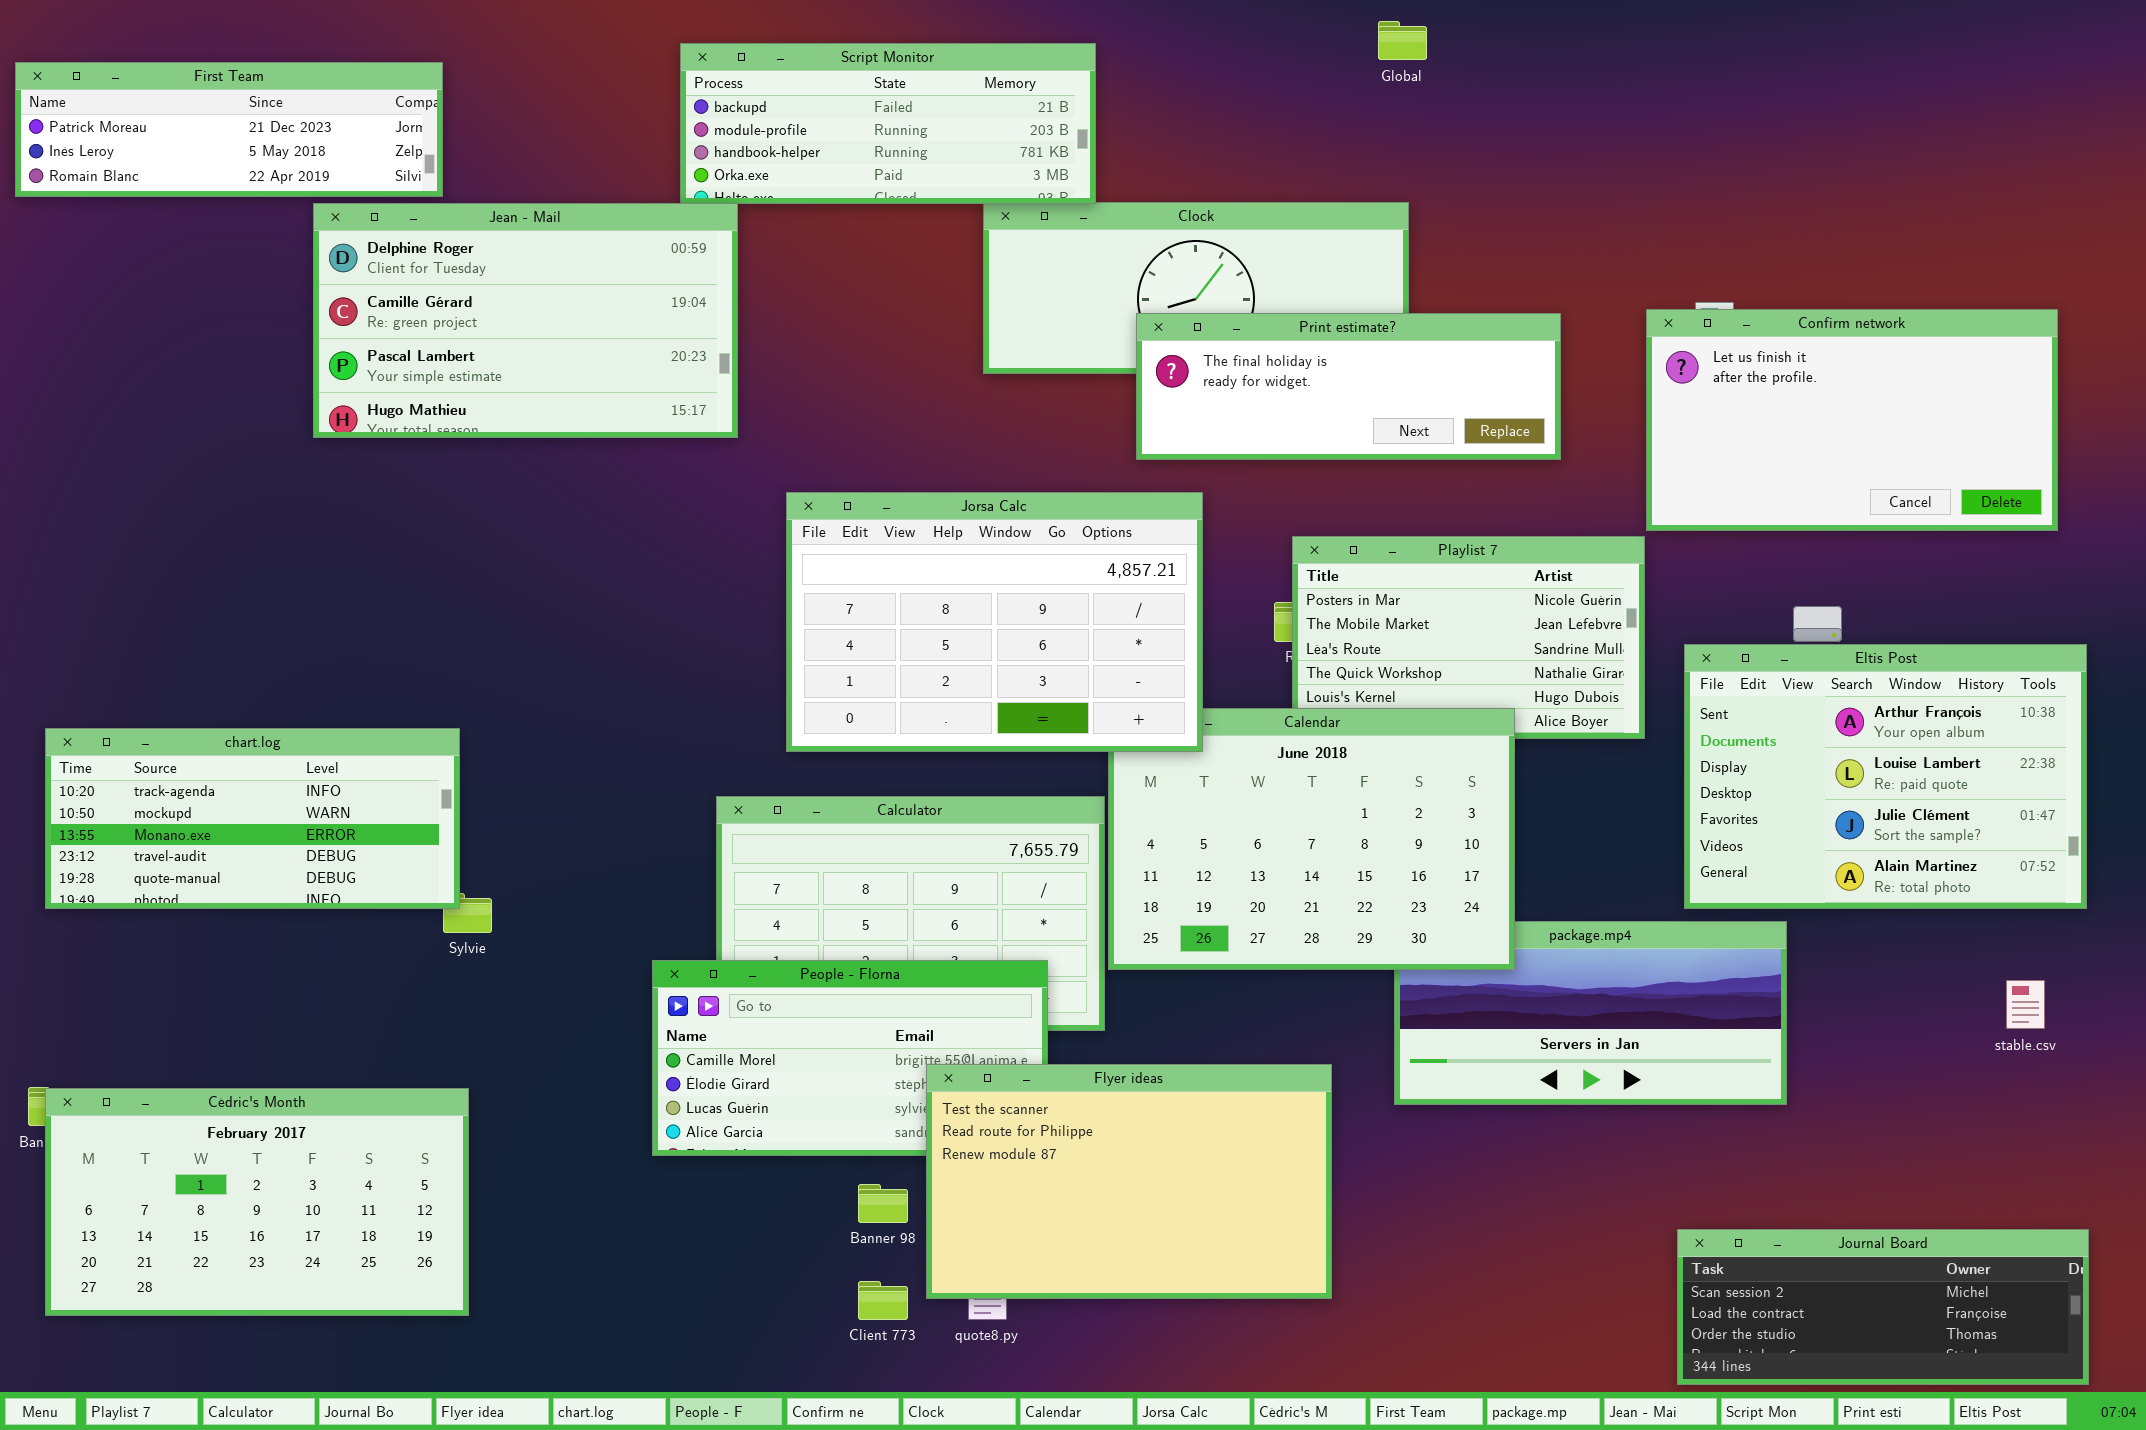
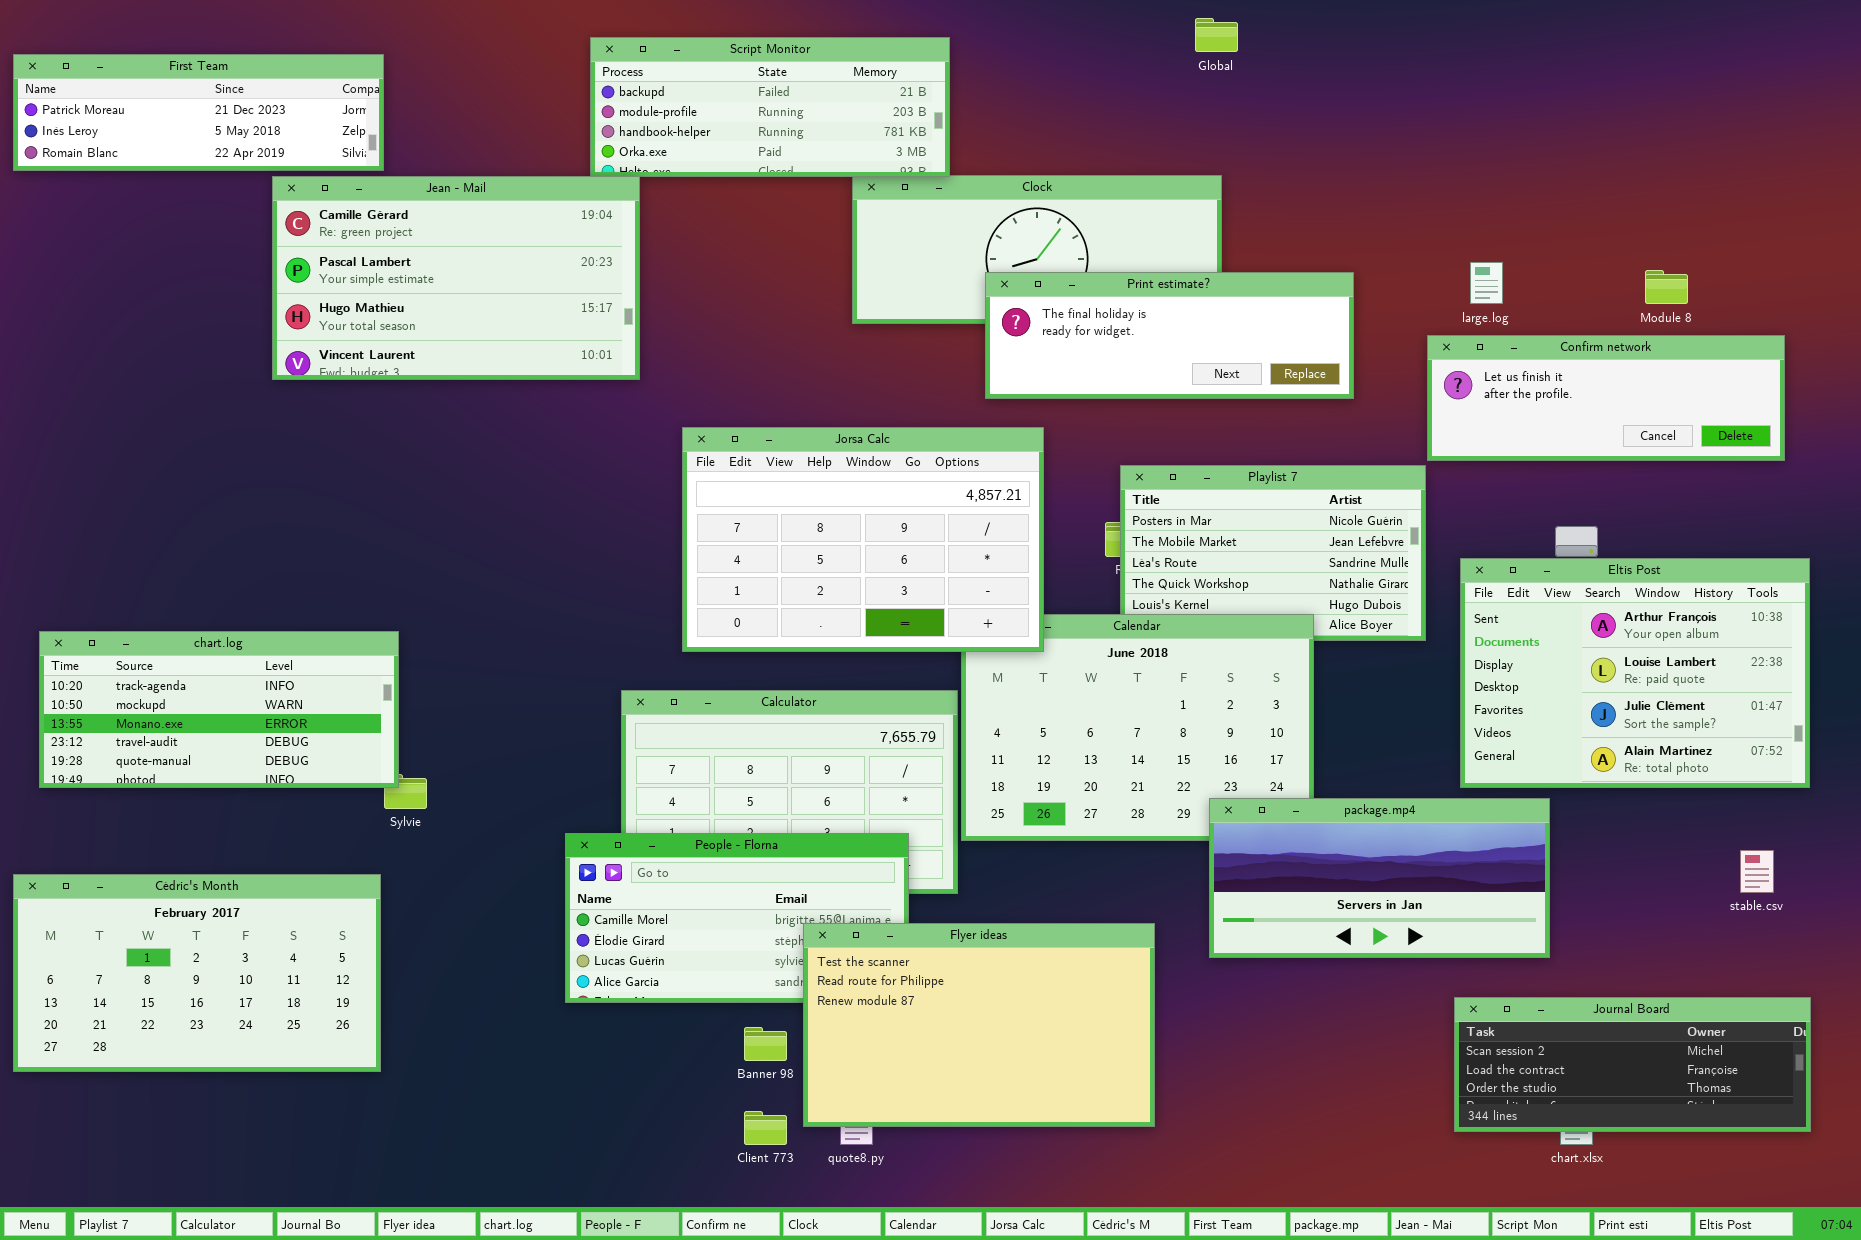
Jean - Mail: [313,203,738,438] -> [272,176,640,380], scrolled down 1 row
Confirm network: [1646,309,2058,531] -> [1427,335,1785,461], resized
package.mp4: [1394,921,1787,1105] -> [1209,798,1550,958], raised
Cédric's Month: [45,1088,469,1316] -> [13,874,381,1072], moved
Journal Board: [1677,1229,2089,1385] -> [1454,997,1811,1132], moved

